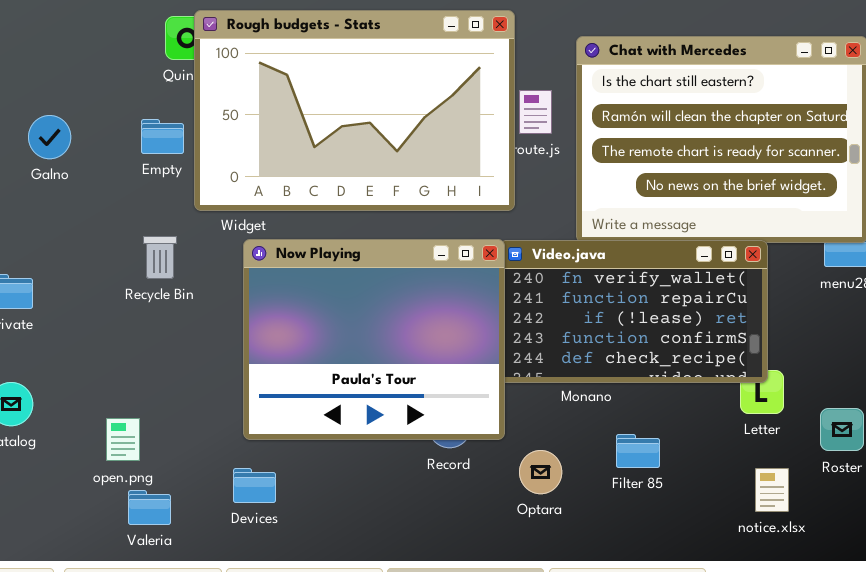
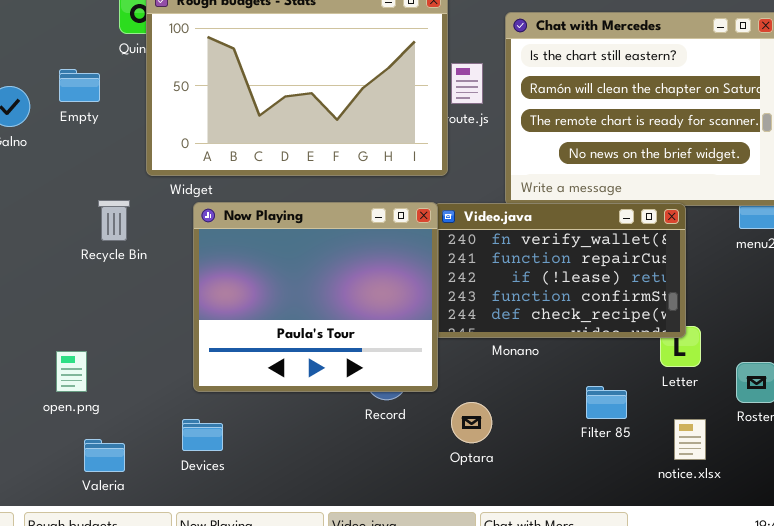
Empty: [141,119,184,154] -> [59,69,100,102], moved
open.png: [106,418,140,461] -> [56,351,87,392], moved
Filter 85: [616,434,660,468] -> [586,386,627,419], moved

